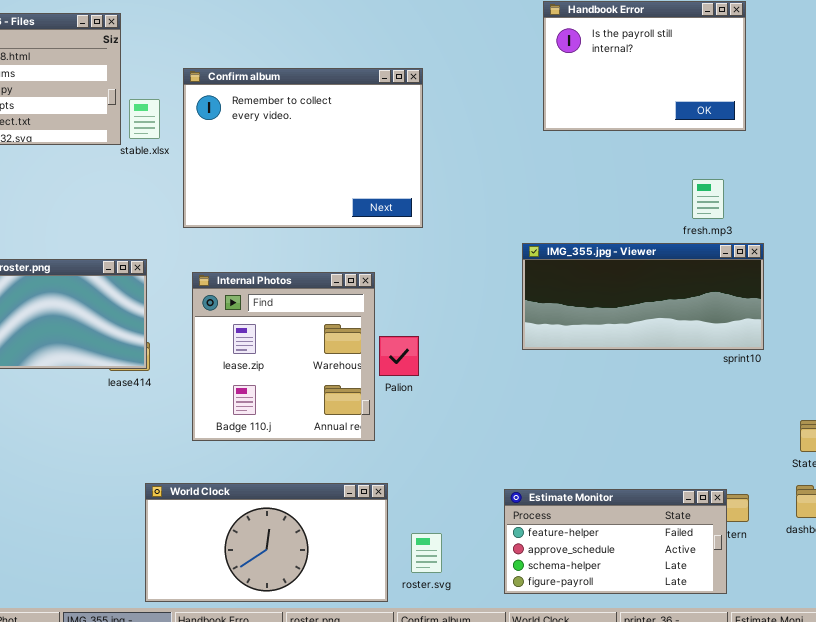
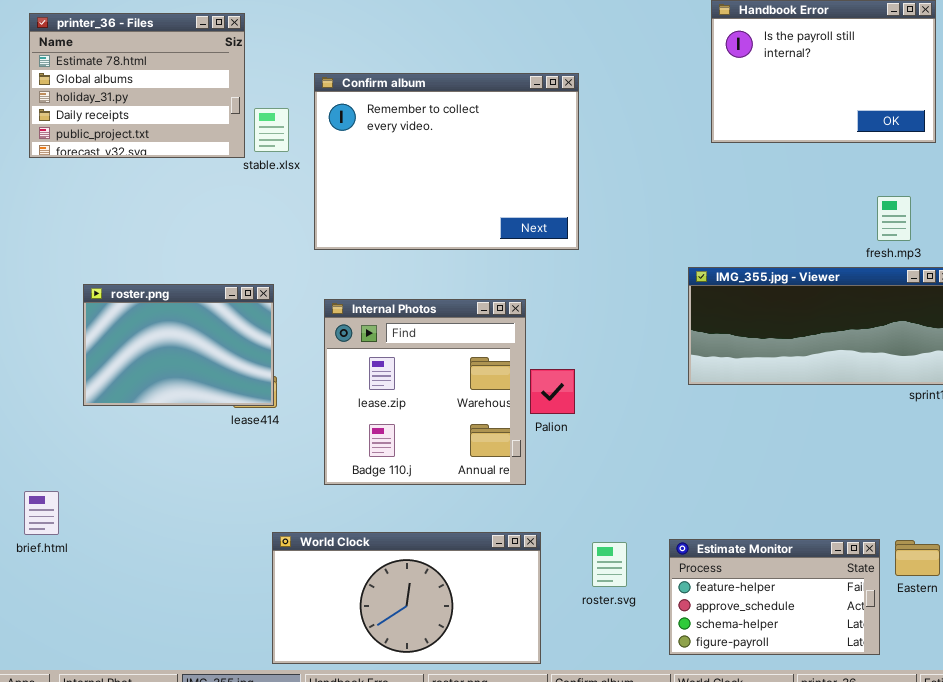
Estimate Monitor: [504,489,727,594] -> [669,539,880,655], resized
roster.svg: [411,533,442,573] -> [592,542,627,587], moved

